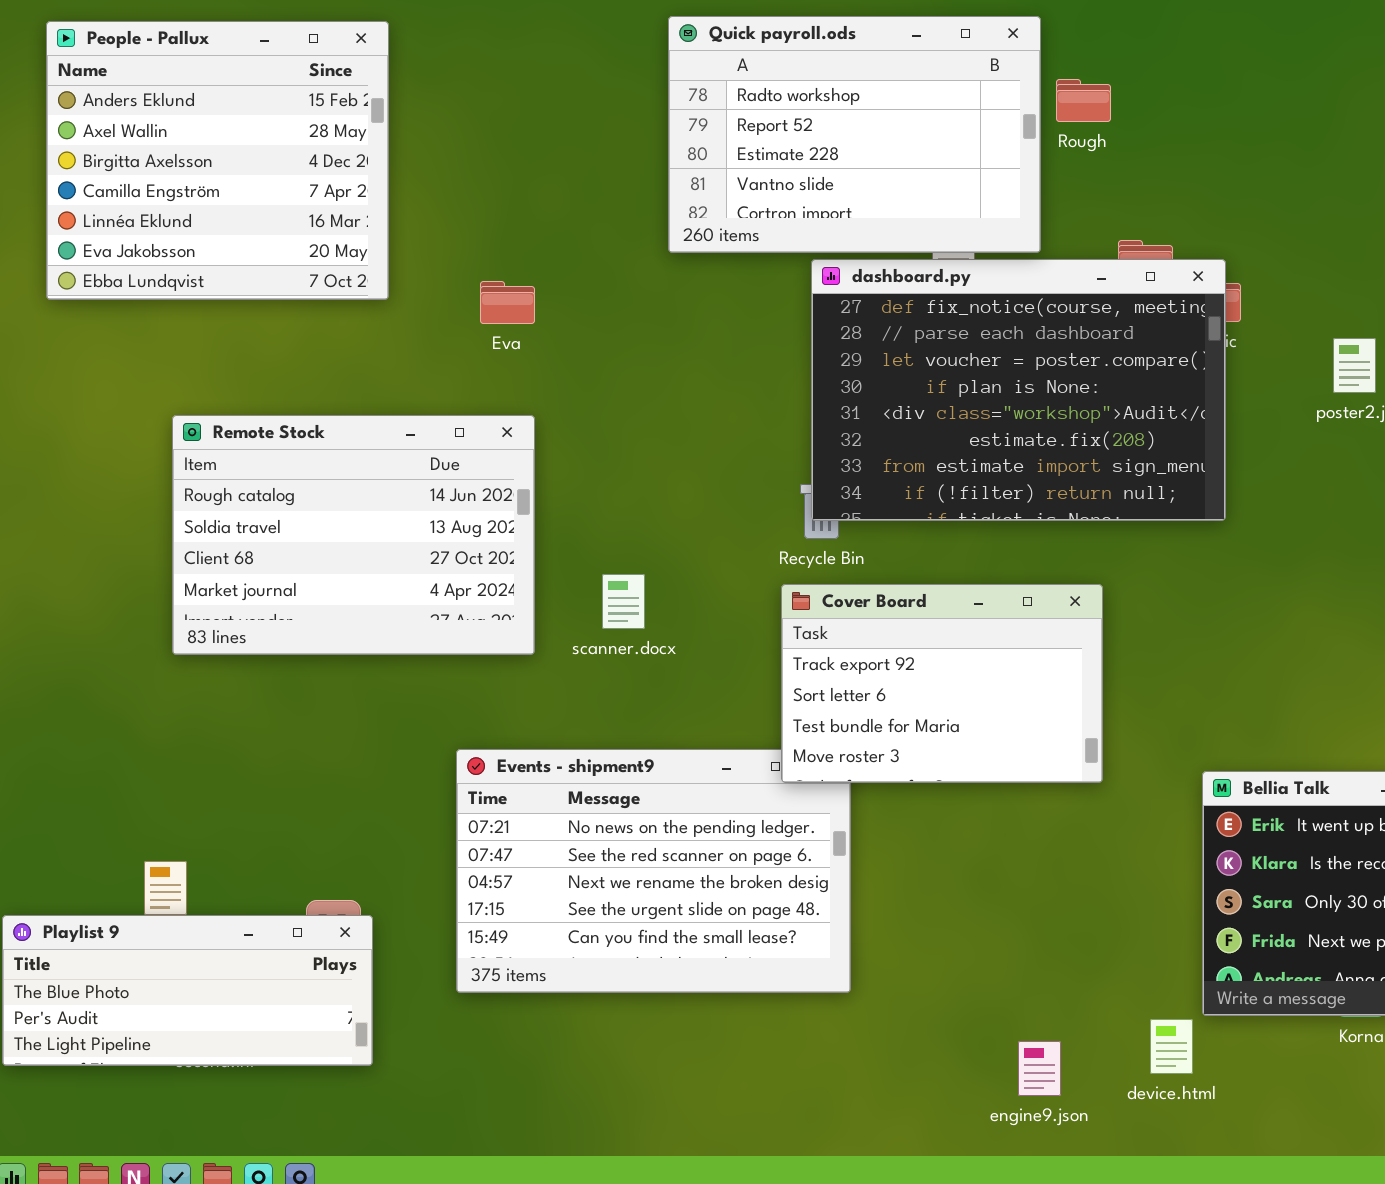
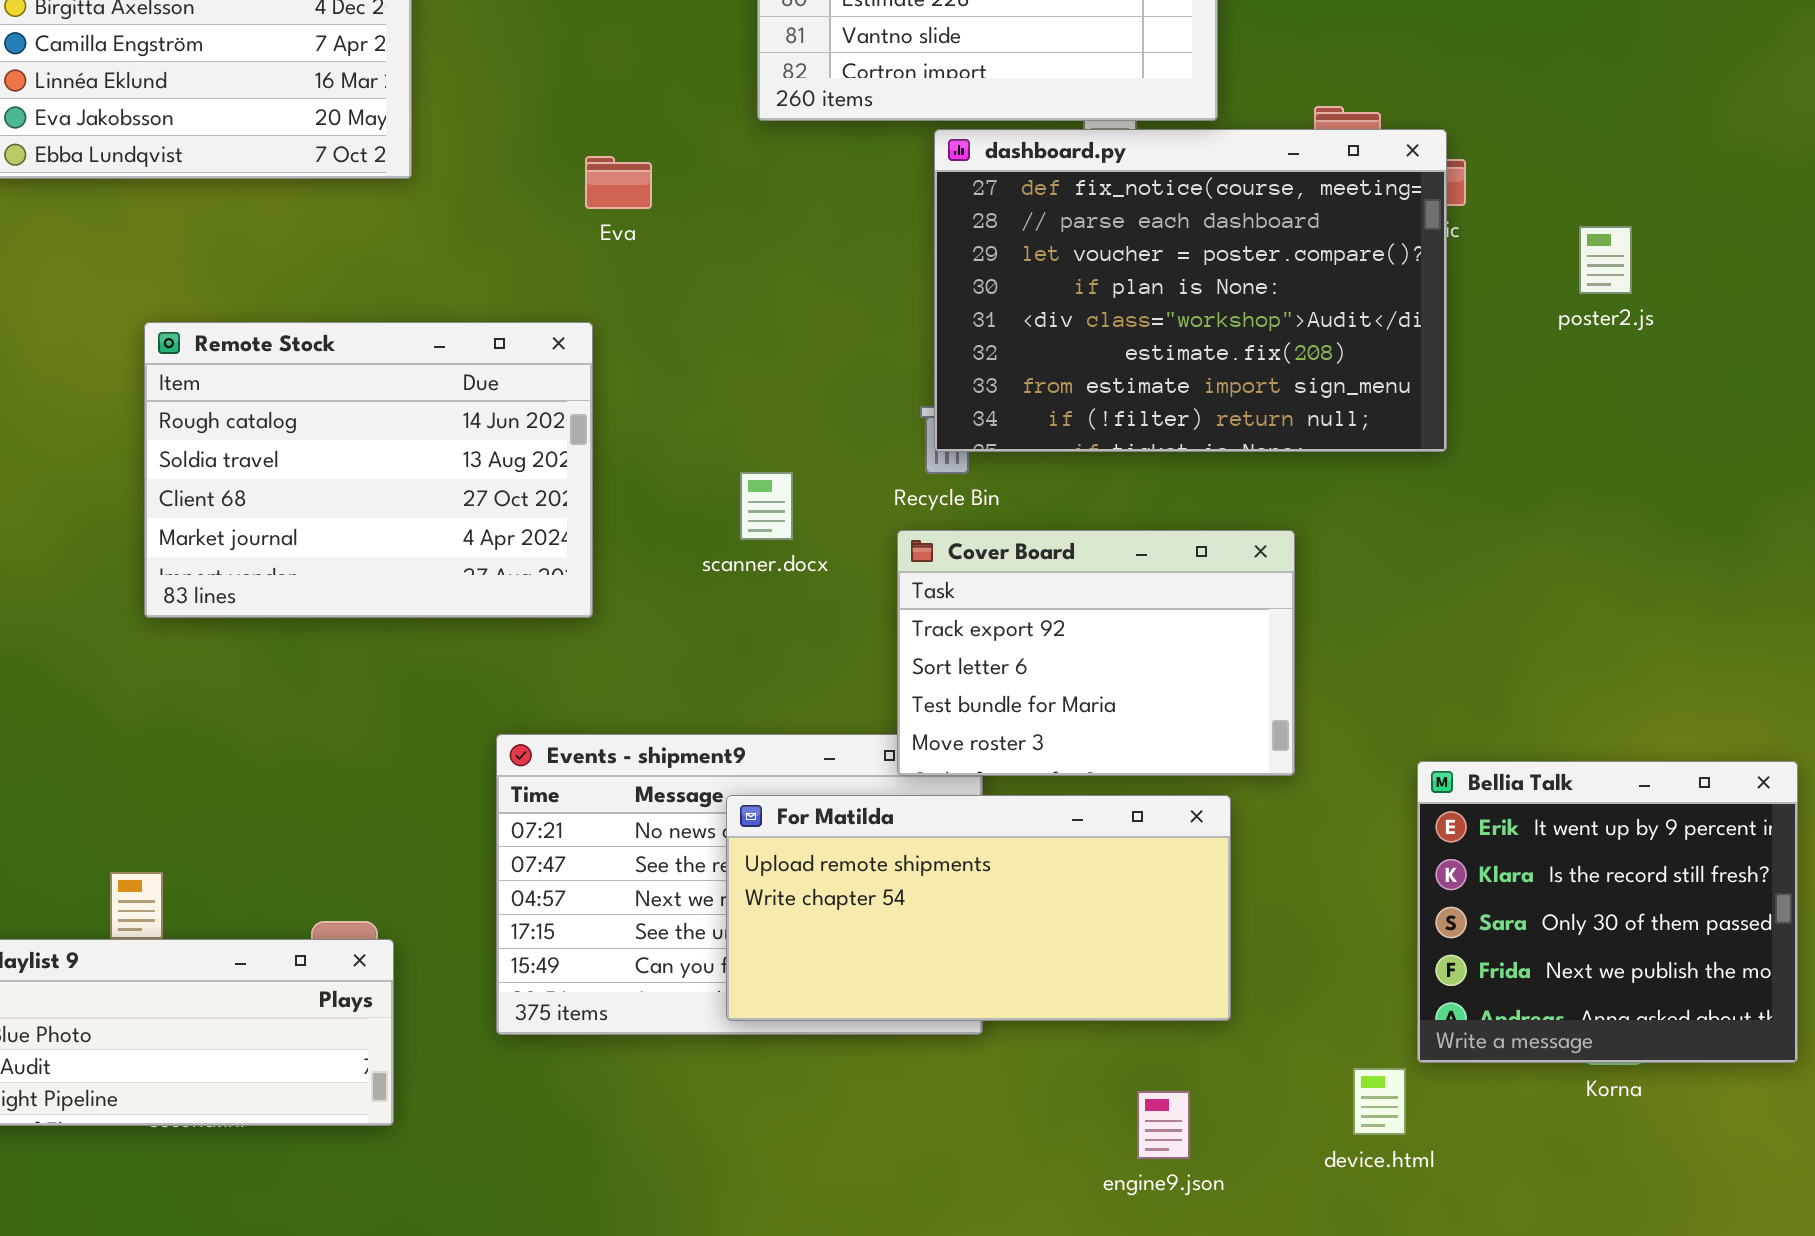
Eva: [480,281,535,324] -> [585,156,652,209], moved
scanner.docx: [602,574,645,629] -> [740,472,793,540], moved
For Matilda: none -> [726,795,1231,1021], opened
engine9.json: [1018,1041,1061,1096] -> [1137,1091,1190,1159], moved

